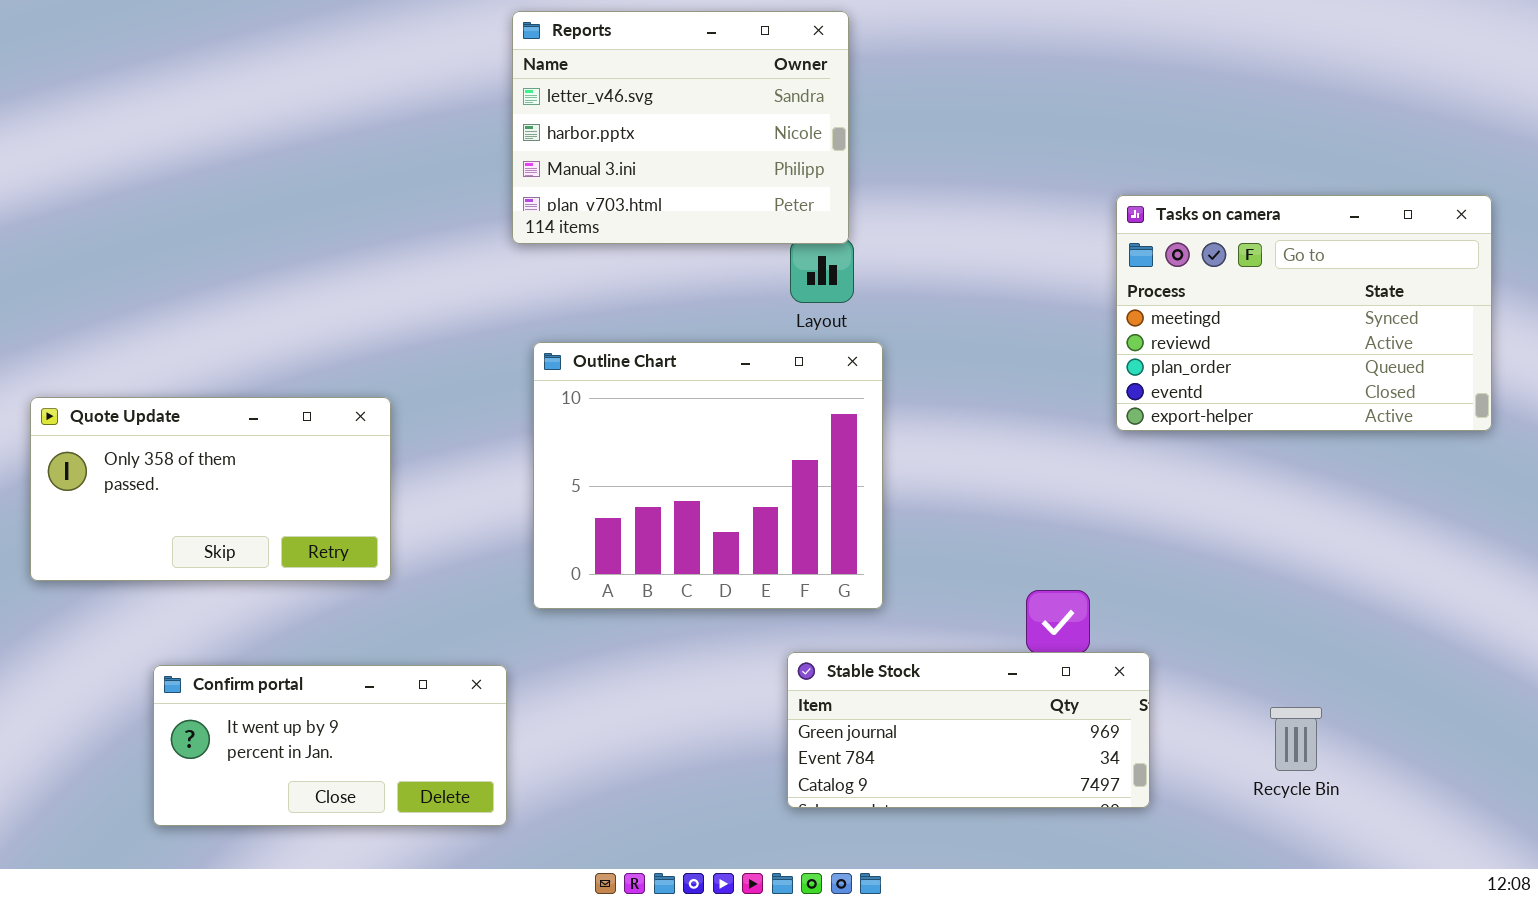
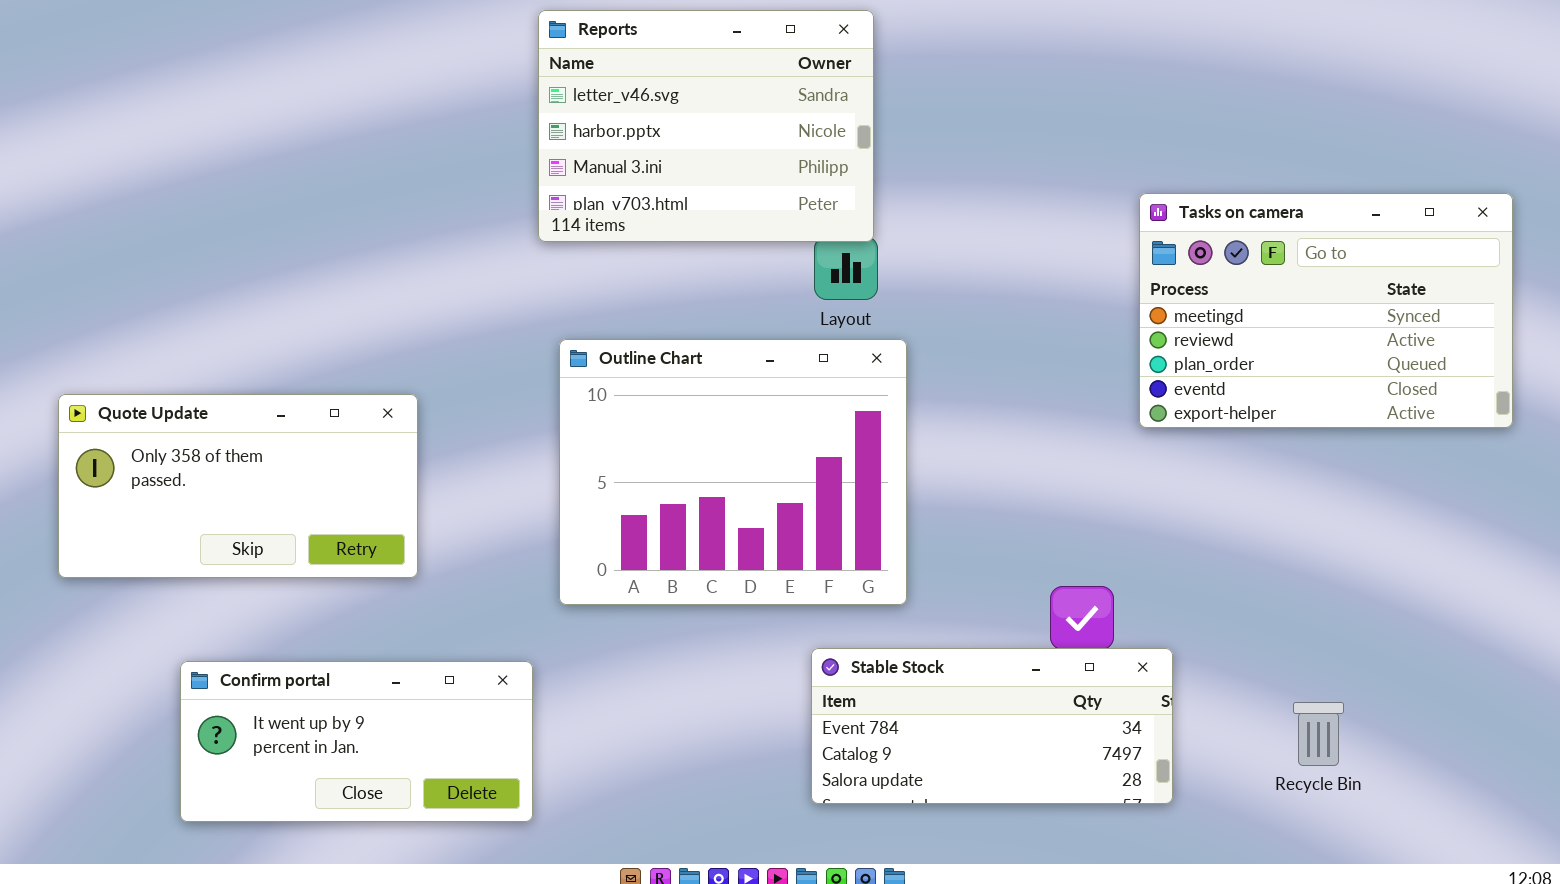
Stable Stock: [787,652,1150,808] -> [811,648,1173,804], scrolled down 1 row

